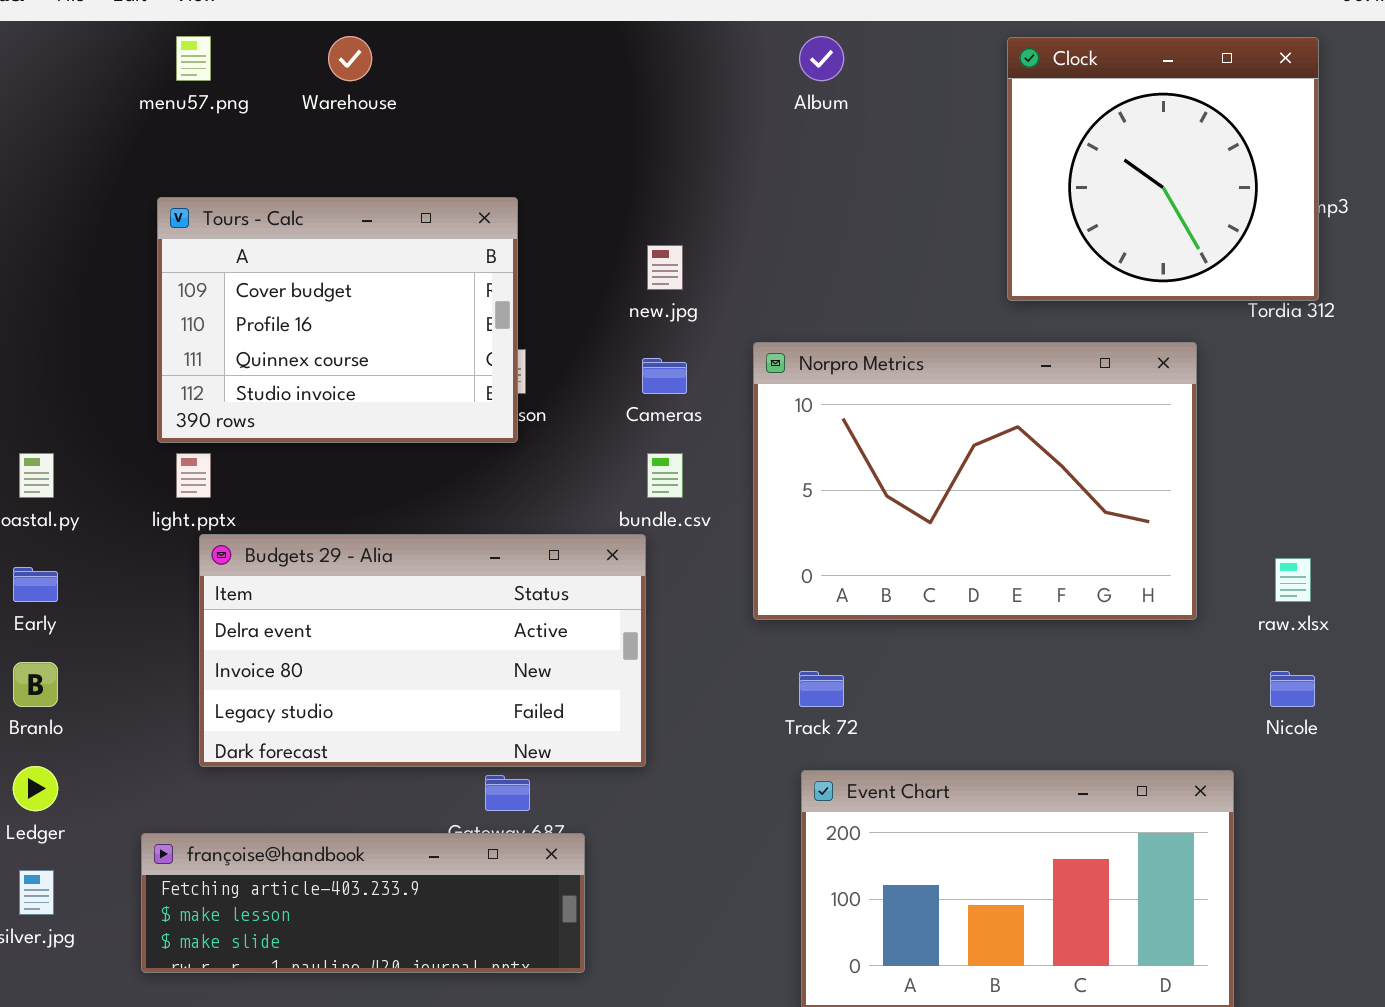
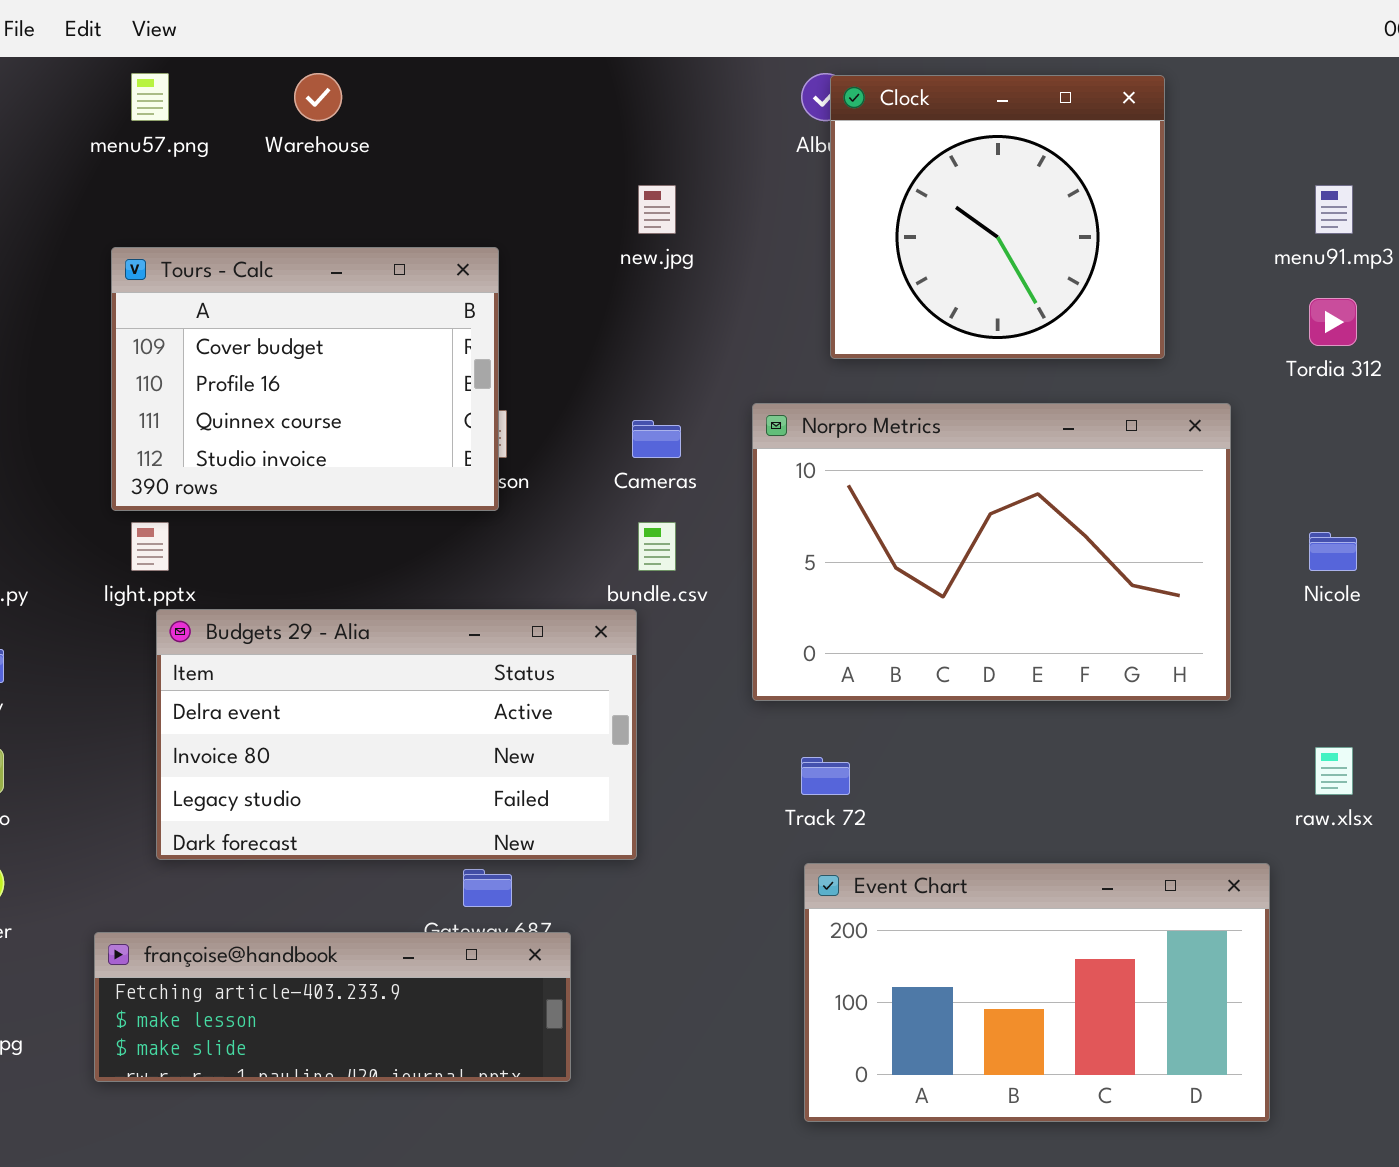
Clock: [1007,37,1319,301] -> [830,75,1165,359], moved
new.jpg: [647,245,683,290] -> [638,185,676,234], moved
raw.xlsx: [1275,558,1311,602] -> [1315,747,1353,795], moved
Nicole: [1270,671,1315,707] -> [1309,532,1357,571], moved

